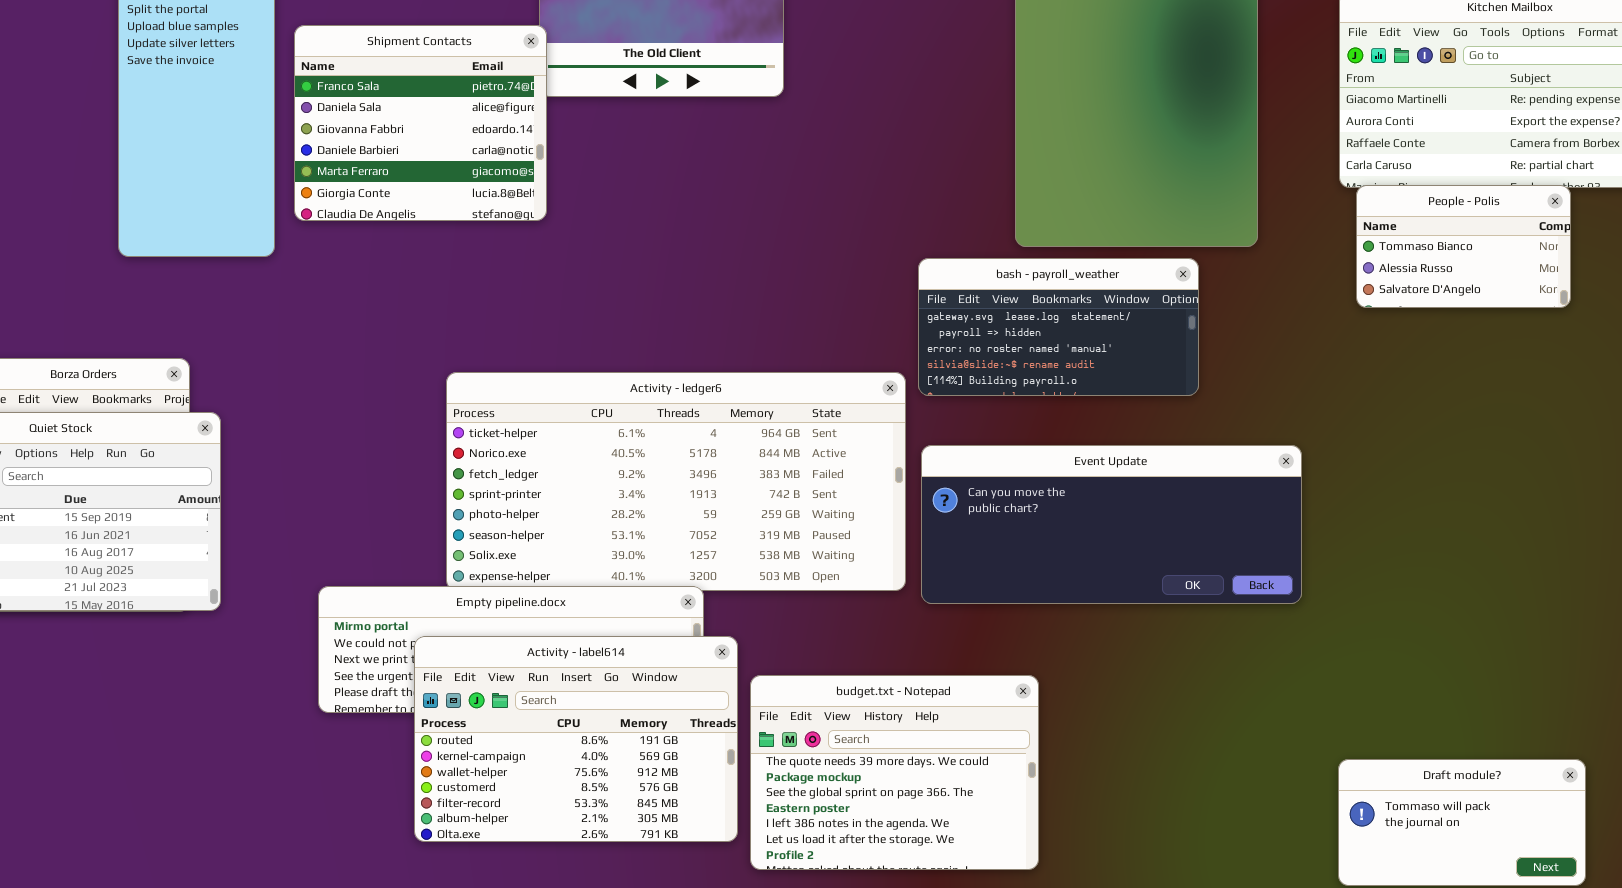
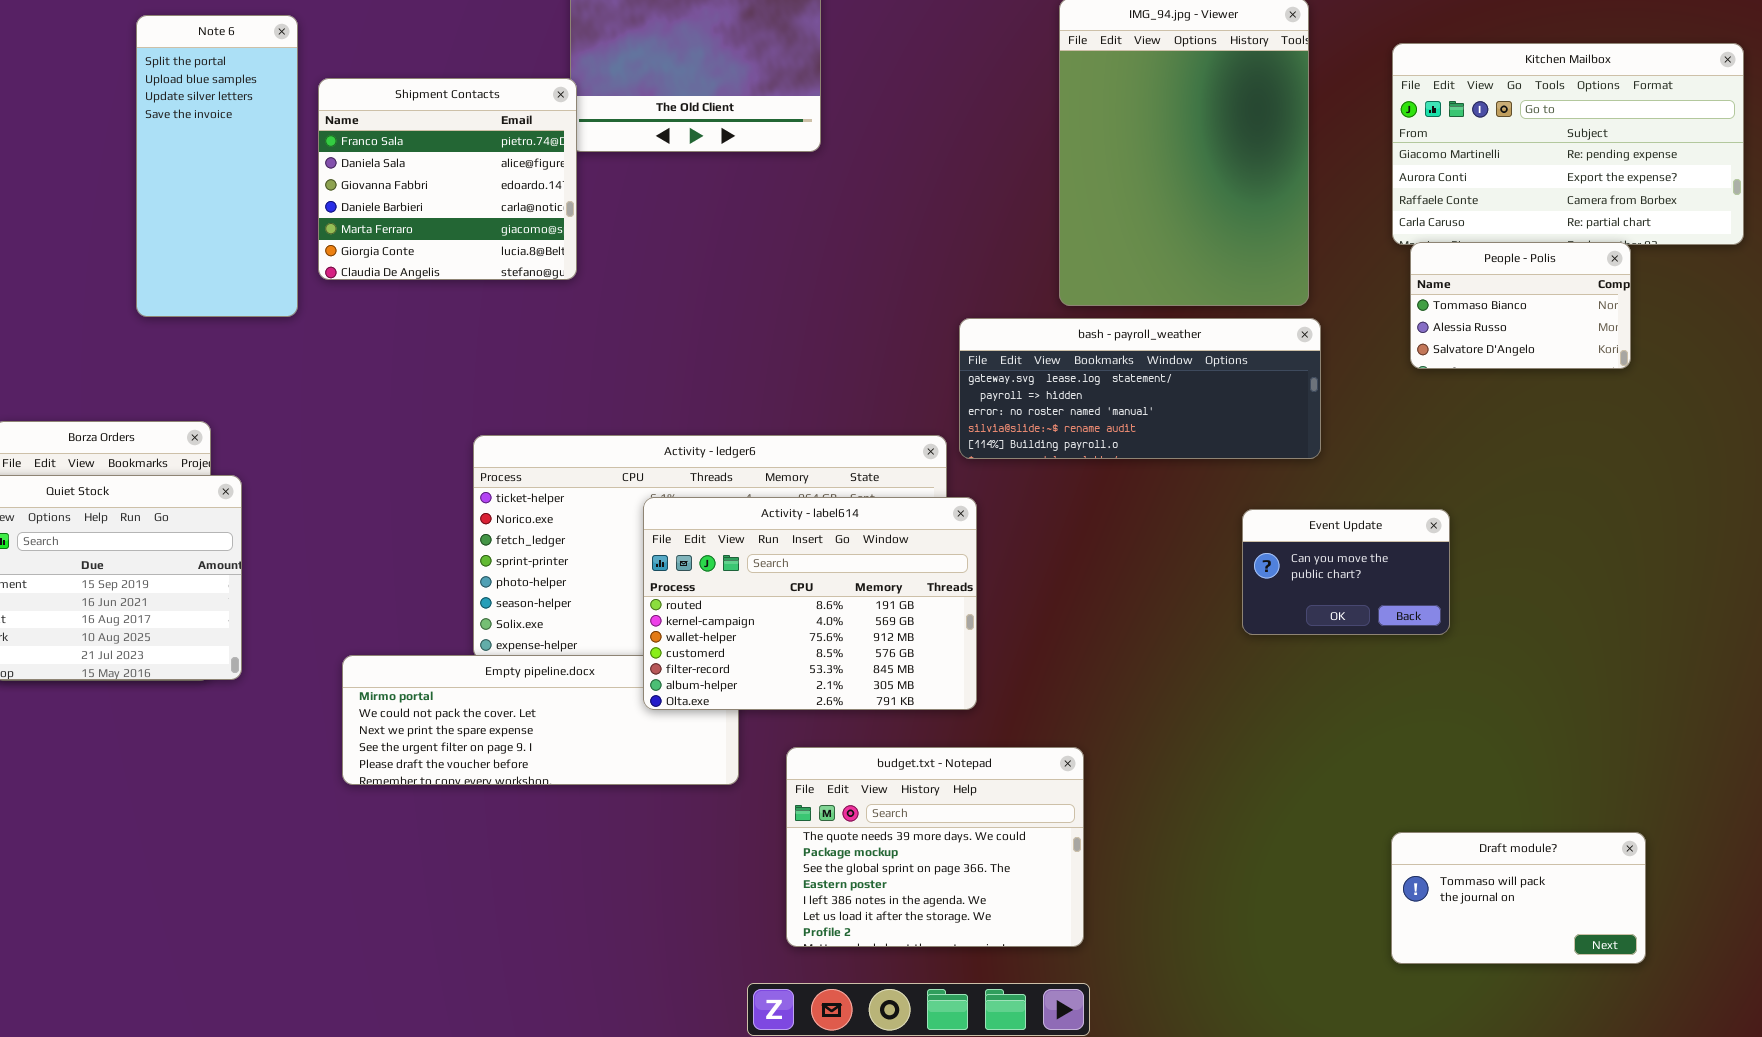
bash - payroll_weather: [918,258,1199,396] -> [959,318,1321,459], resized
Event Update: [921,445,1302,604] -> [1242,509,1450,635], moved, resized
Activity - label614: [414,636,738,842] -> [643,497,977,710], moved

